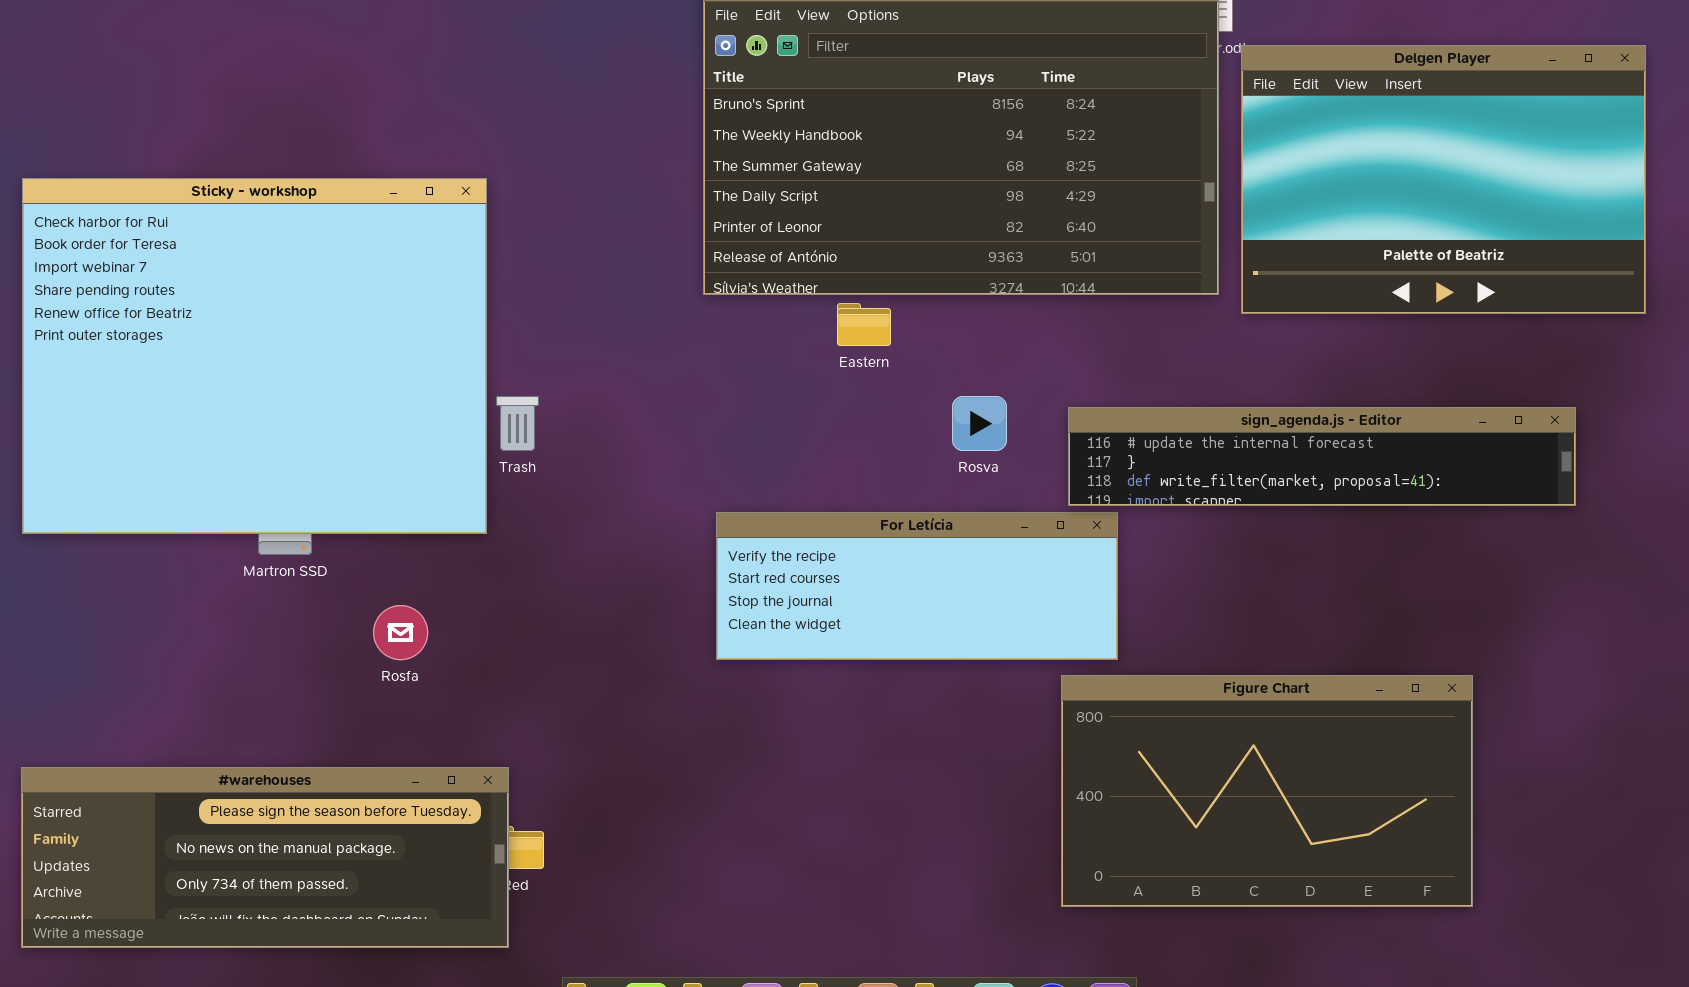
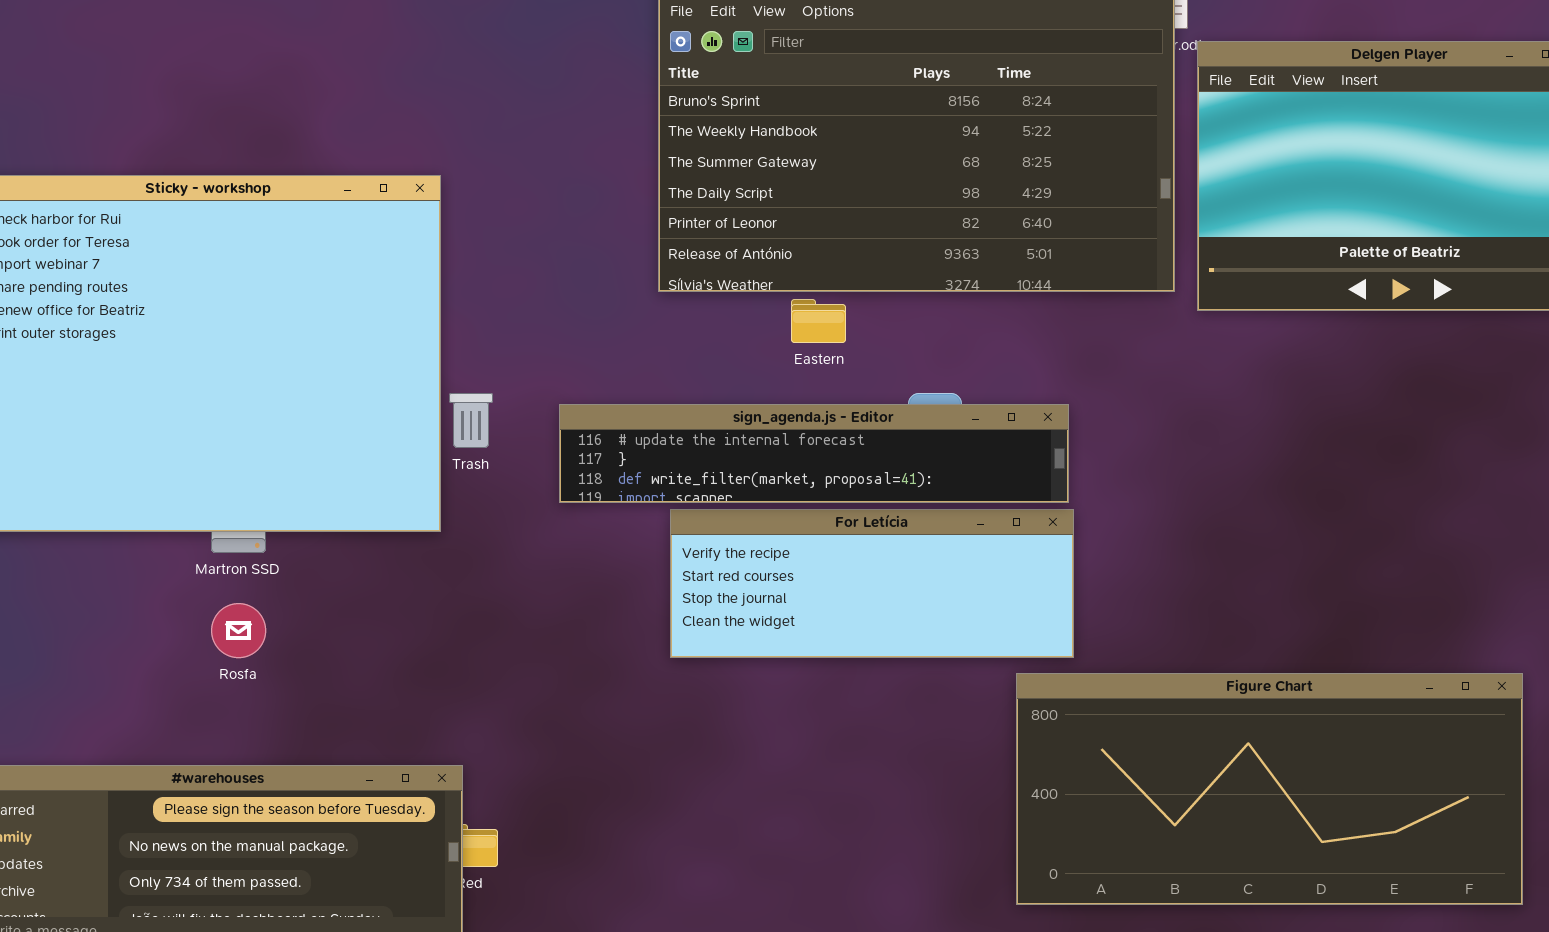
sign_agenda.js - Editor: [1068,407,1576,506] -> [559,404,1069,503], moved
Rosfa: [373,605,428,660] -> [211,603,266,658], moved
Figure Chart: [1061,675,1473,907] -> [1016,673,1523,905], resized

